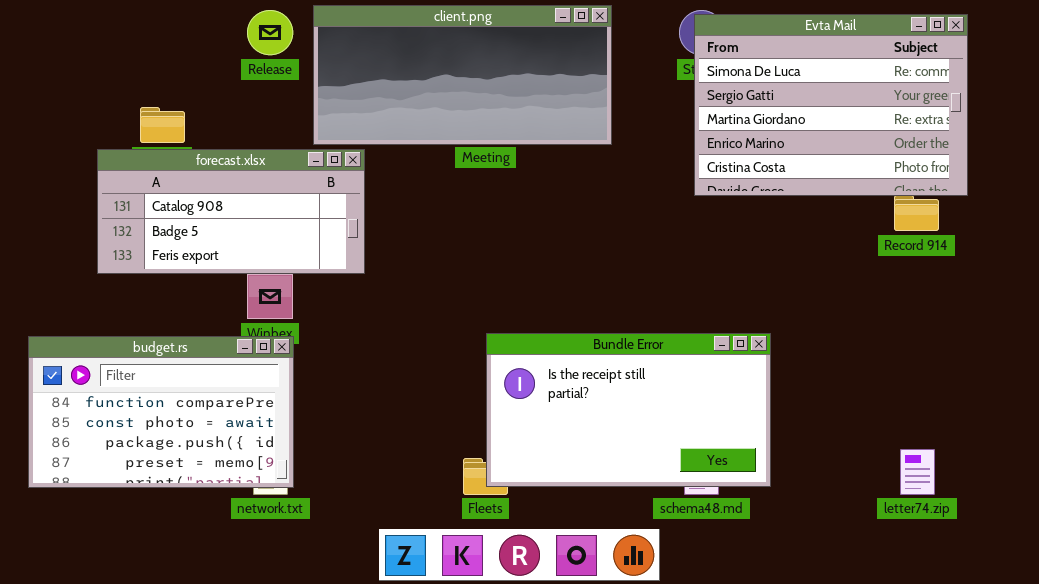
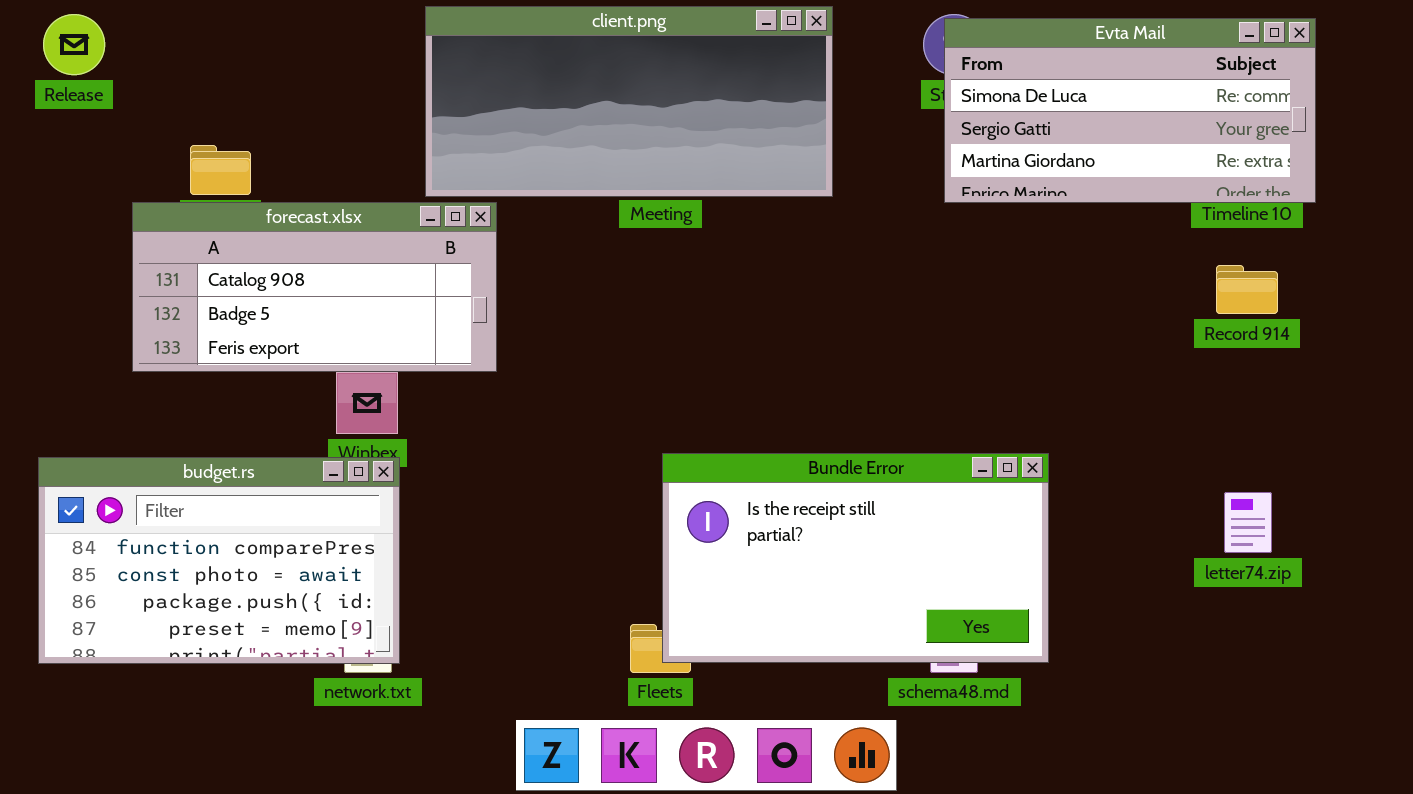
Release: [247,10,293,55] -> [43,14,105,75], moved
Evta Mail: [694,14,968,196] -> [944,18,1316,203], resized
letter74.zip: [900,449,935,495] -> [1224,492,1272,553], moved

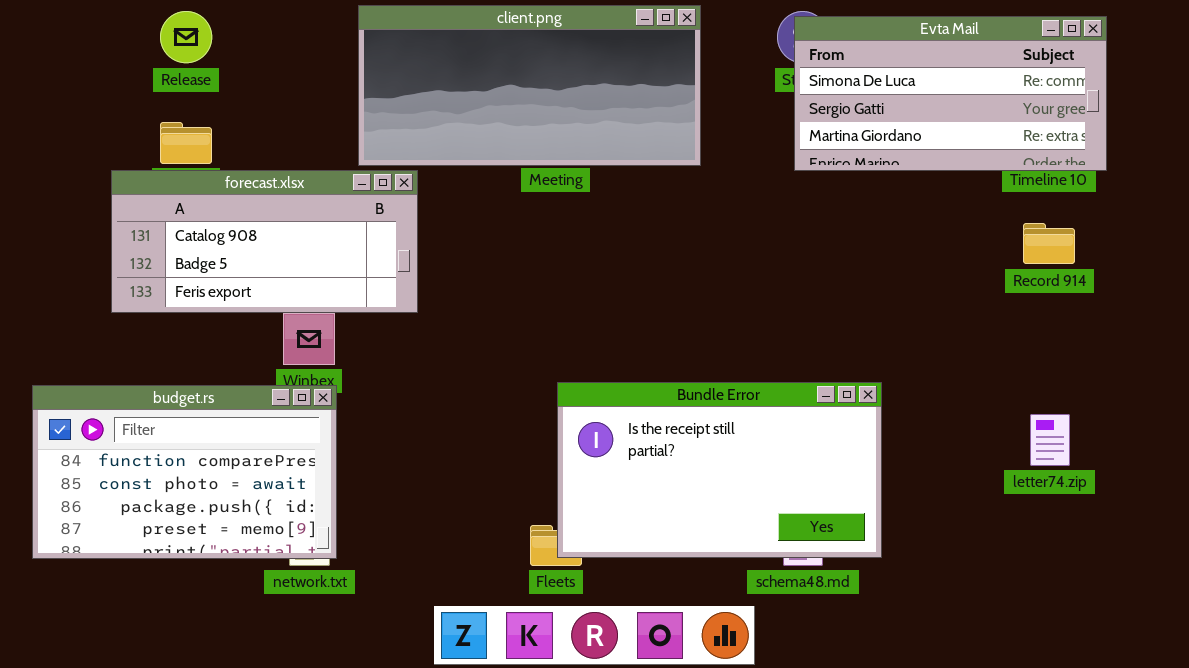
Release: [43,14,105,75] -> [160,11,212,63], moved

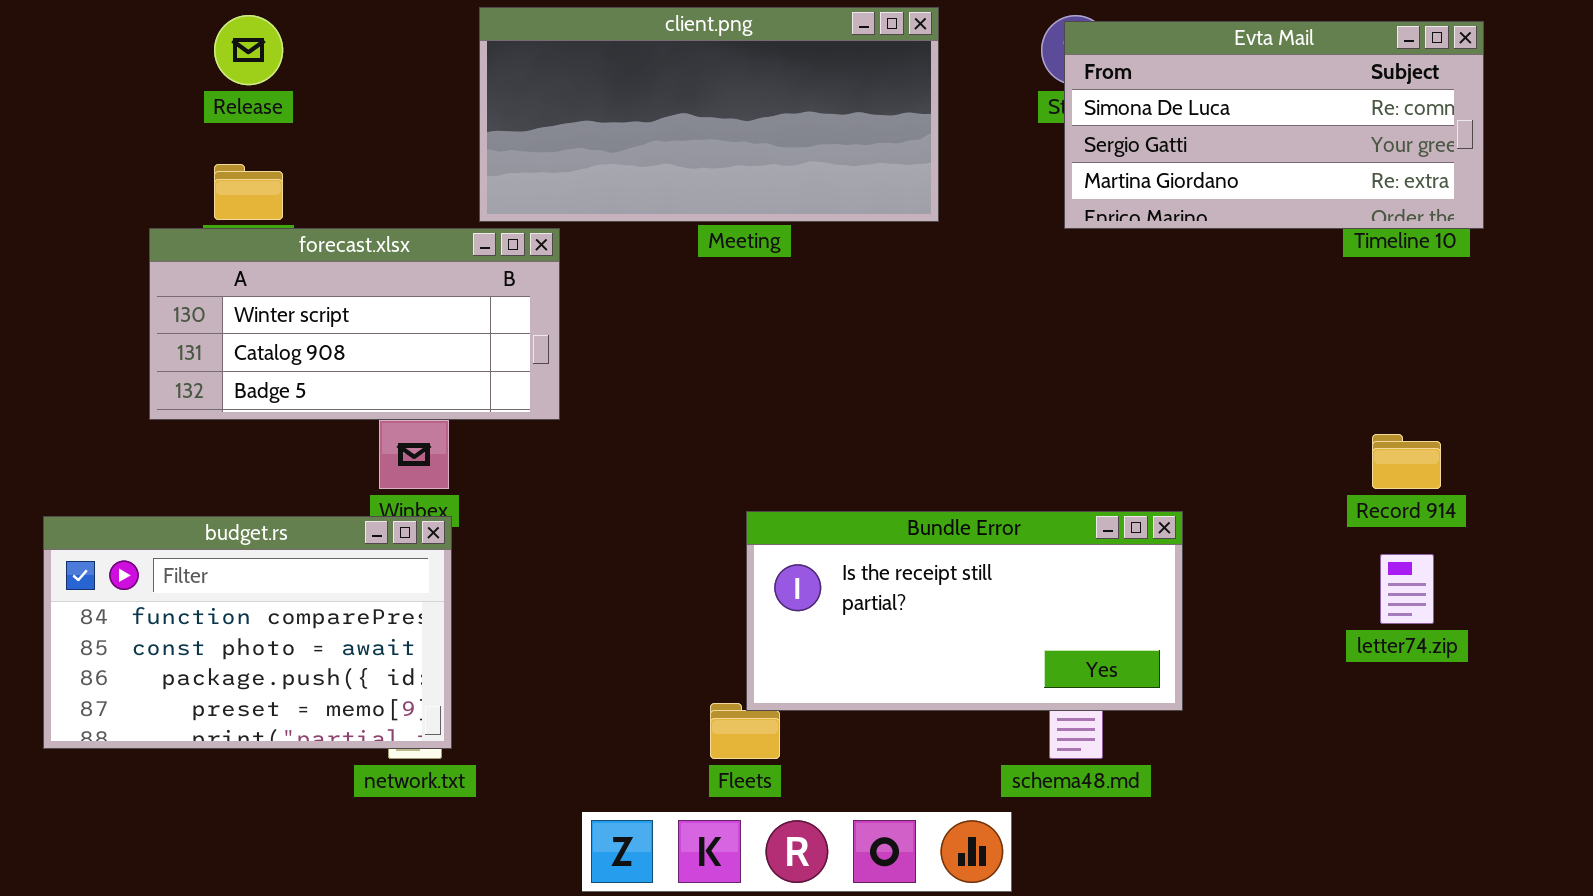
forecast.xlsx: [111,170,418,313] -> [149,228,560,420], scrolled up 1 row
Record 914: [1023,223,1075,264] -> [1372,434,1441,489], moved
Bundle Error: [557,382,882,558] -> [746,511,1183,711], resized

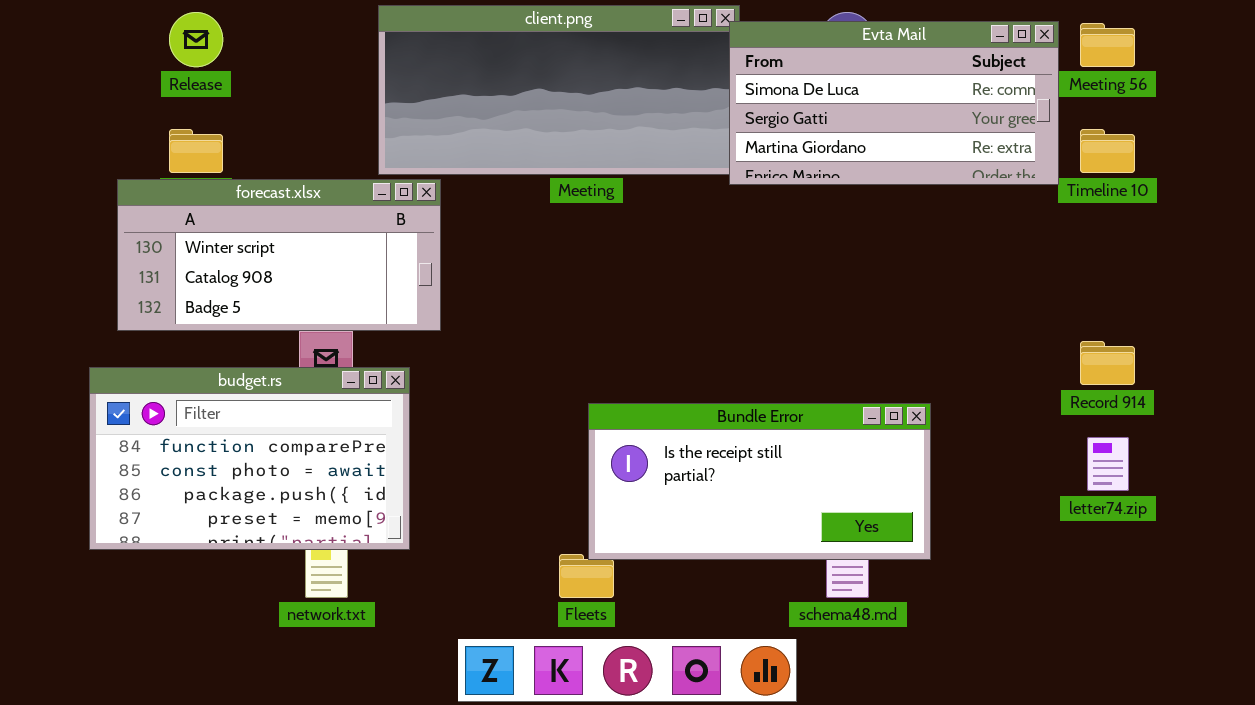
Evta Mail: [1064,21,1484,229] -> [729,21,1059,185], moved
budget.rs: [43,516,452,749] -> [89,367,410,550], moved

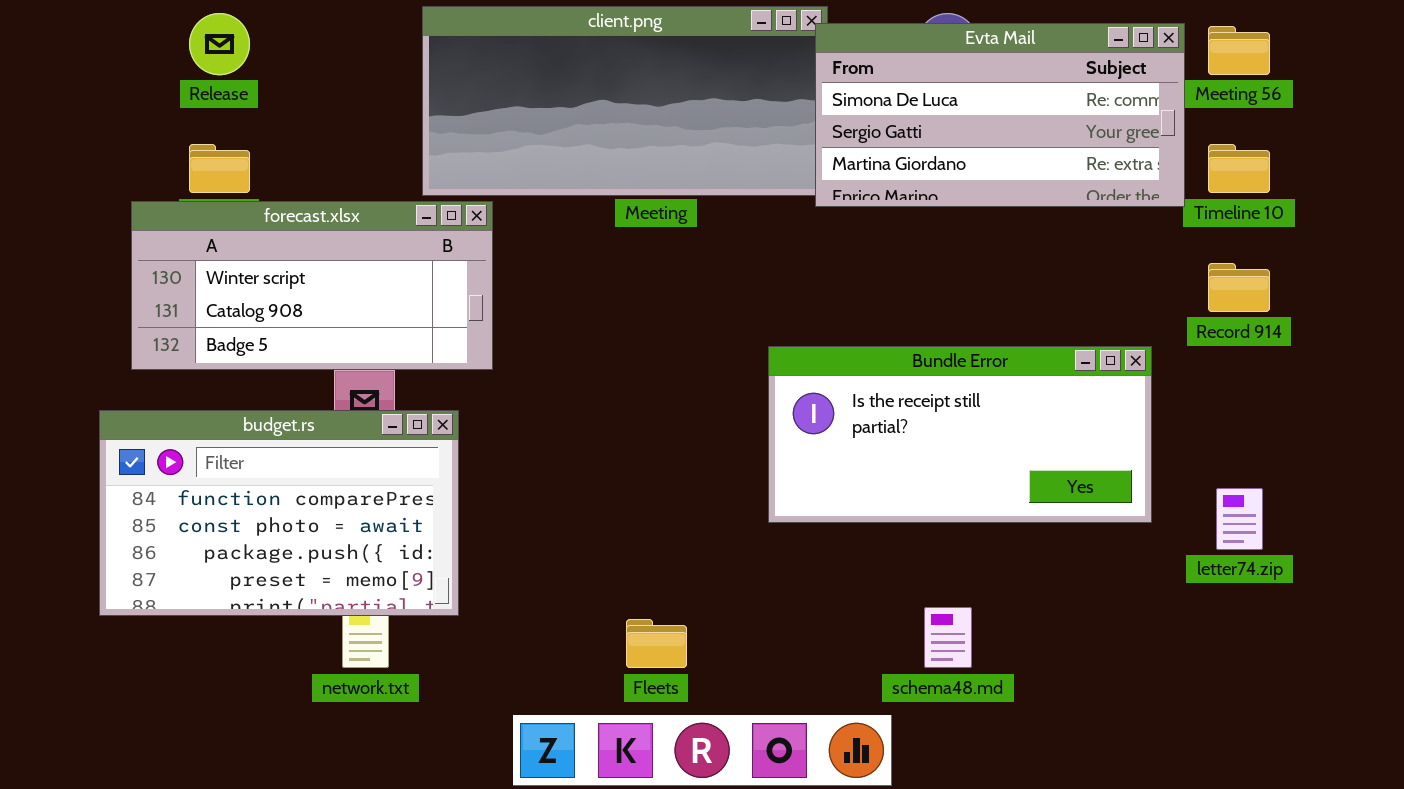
Record 914: [1080,341,1135,385] -> [1208,263,1270,312], moved
Bundle Error: [588,403,931,560] -> [768,346,1152,523], moved

